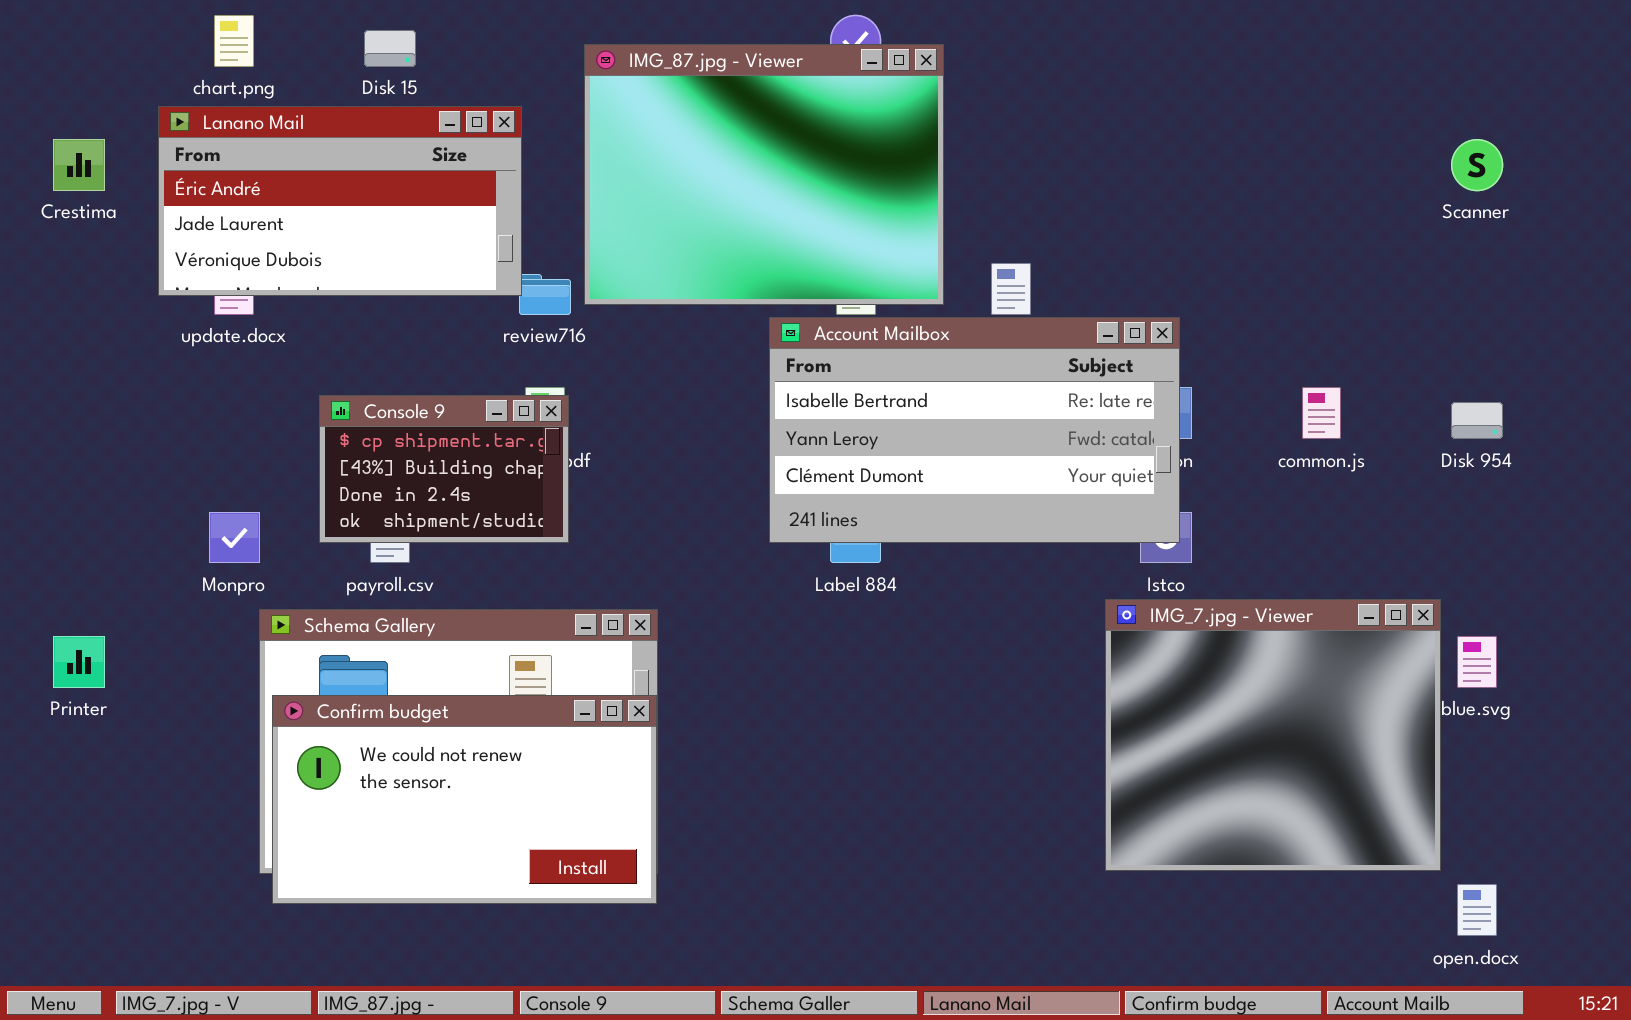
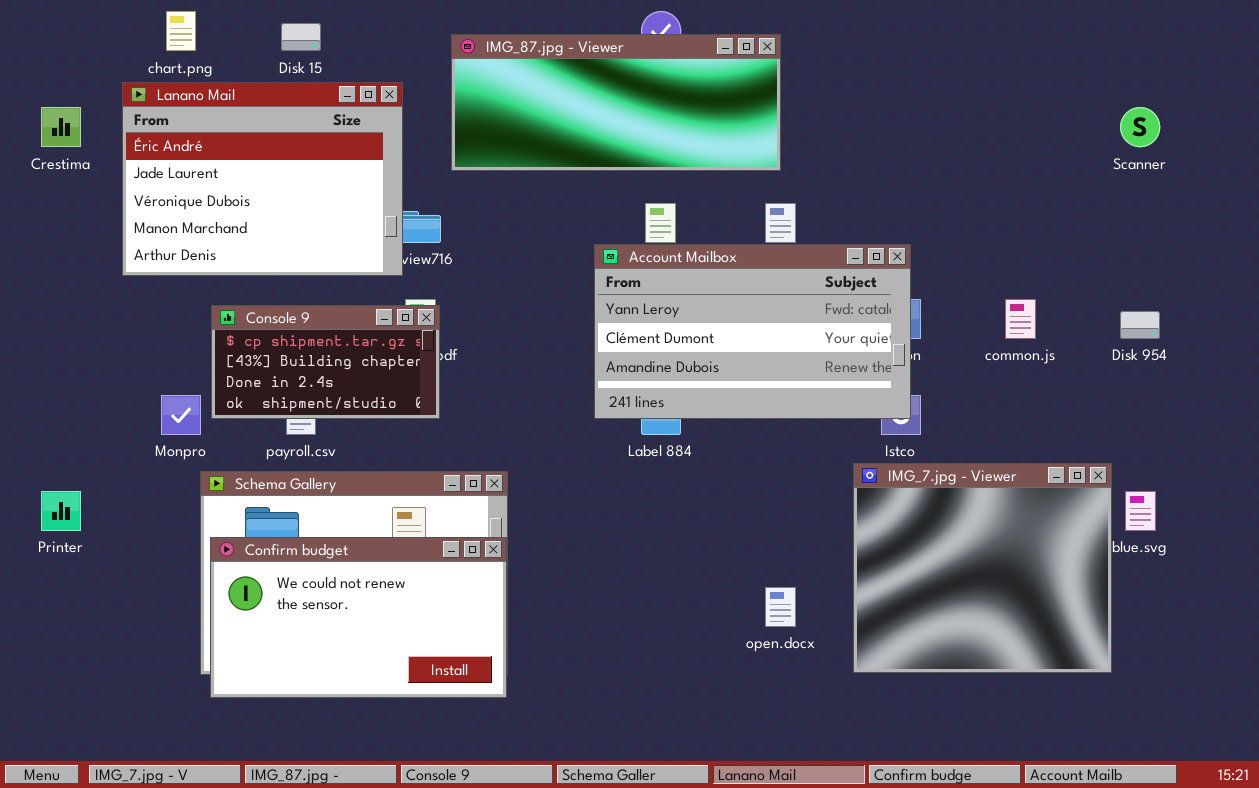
IMG_87.jpg - Viewer: [584,44,944,305] -> [451,34,781,171], resized
Lanano Mail: [158,106,522,296] -> [122,82,403,276], resized
Account Mailbox: [769,317,1180,543] -> [594,244,911,419], scrolled down 1 row
Console 9: [319,395,569,543] -> [211,305,440,419], resized
open.docx: [1457,884,1497,936] -> [765,587,796,627], moved

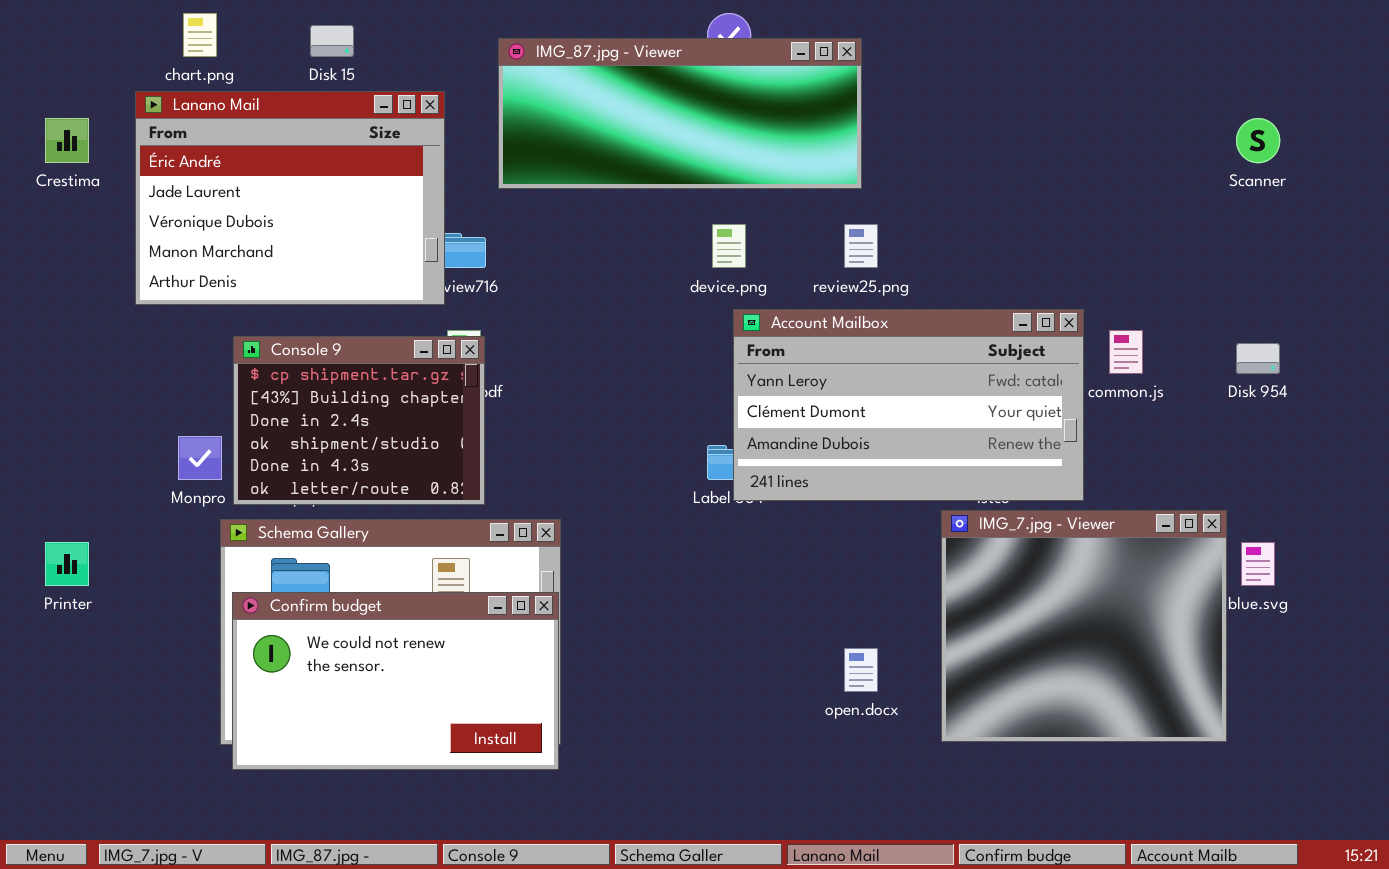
Account Mailbox: [594,244,911,419] -> [733,309,1084,501], moved
Console 9: [211,305,440,419] -> [233,336,485,505], resized

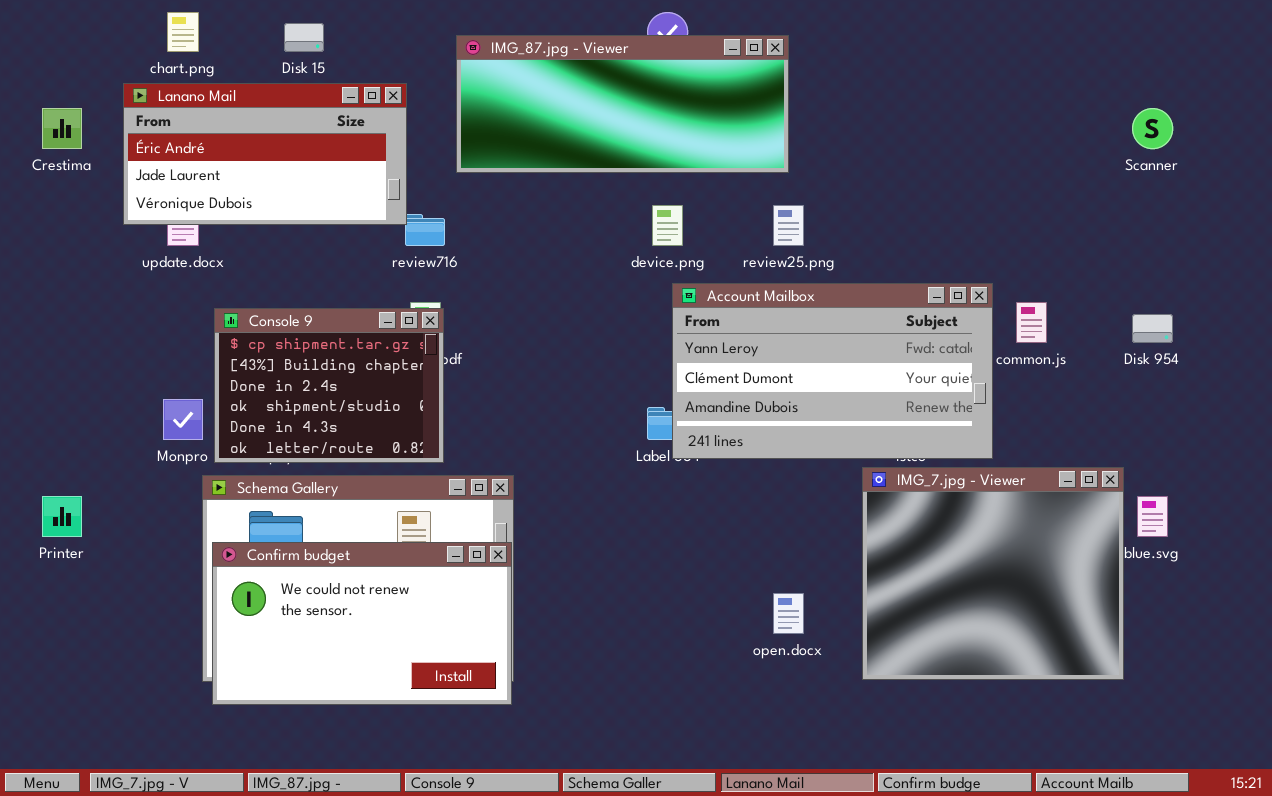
Lanano Mail: [135,91,445,305] -> [123,83,407,225], resized

